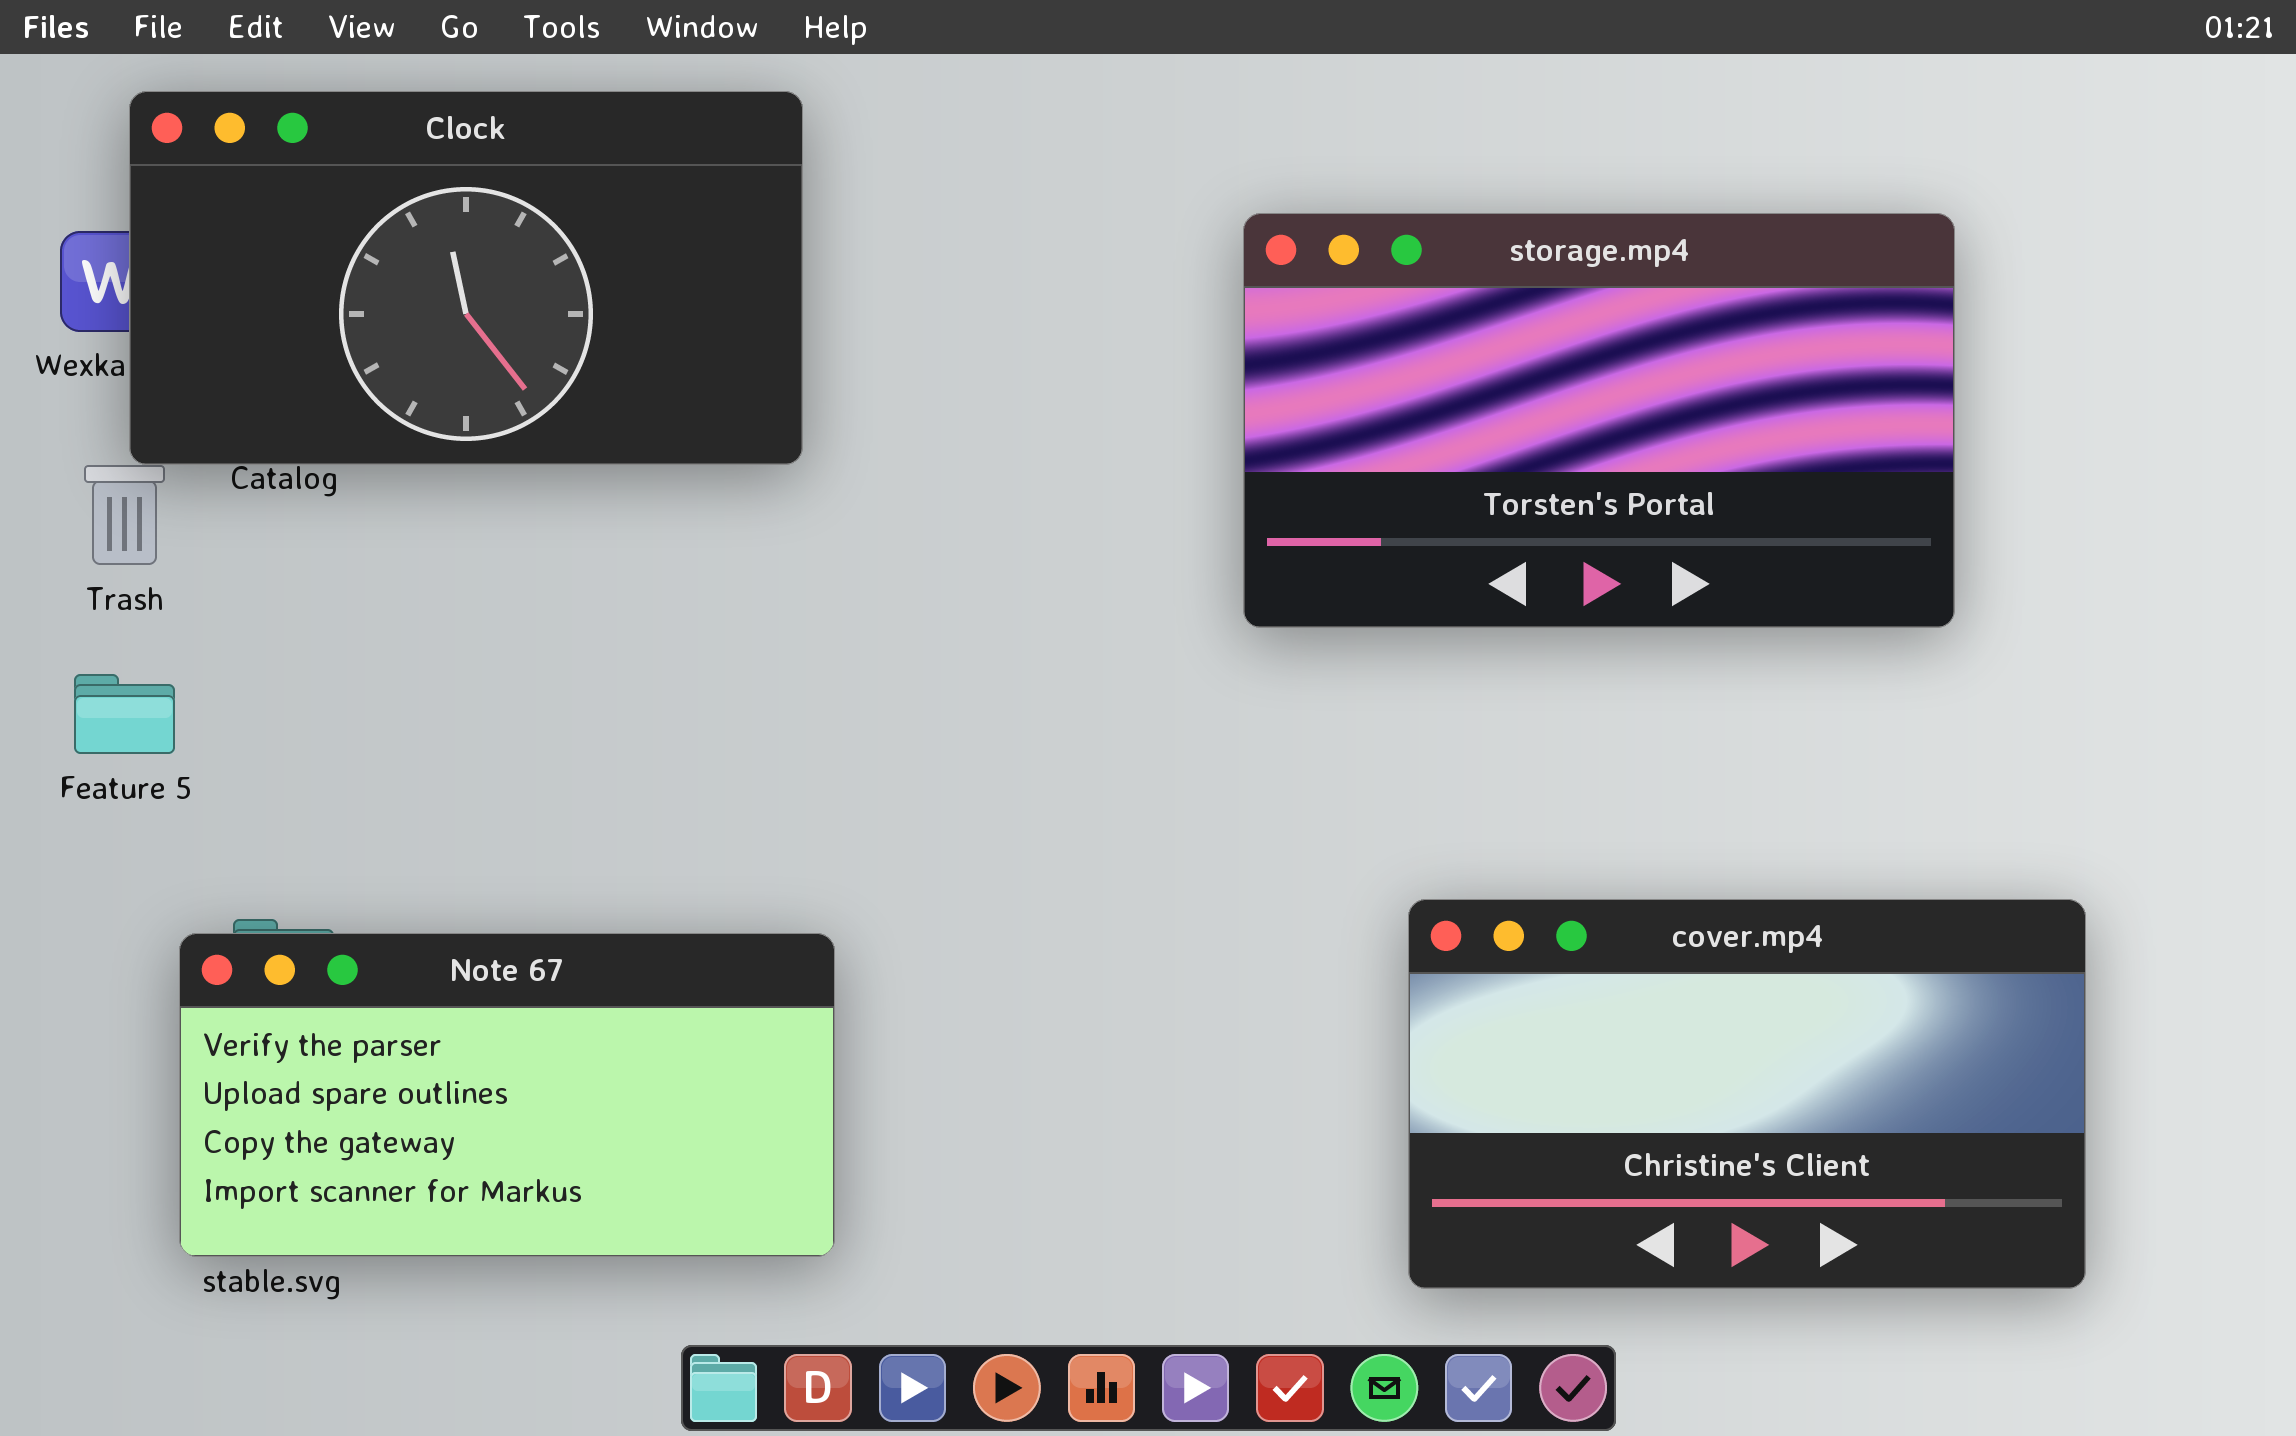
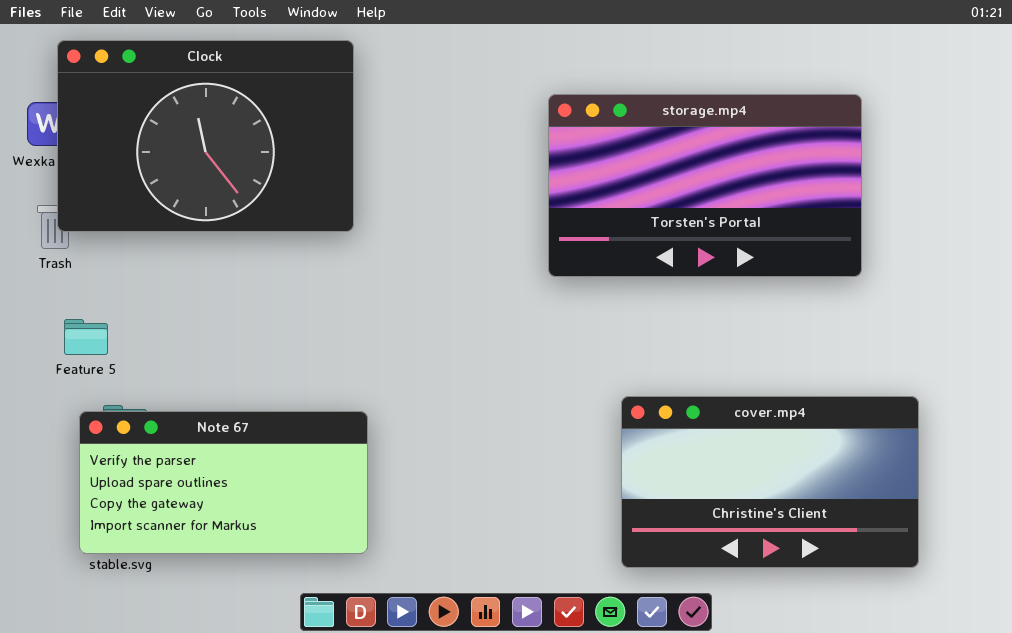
Clock: [129,91,803,465] -> [57,40,354,232], resized
Feature 5: [74,674,175,754] -> [64,319,108,355], moved

